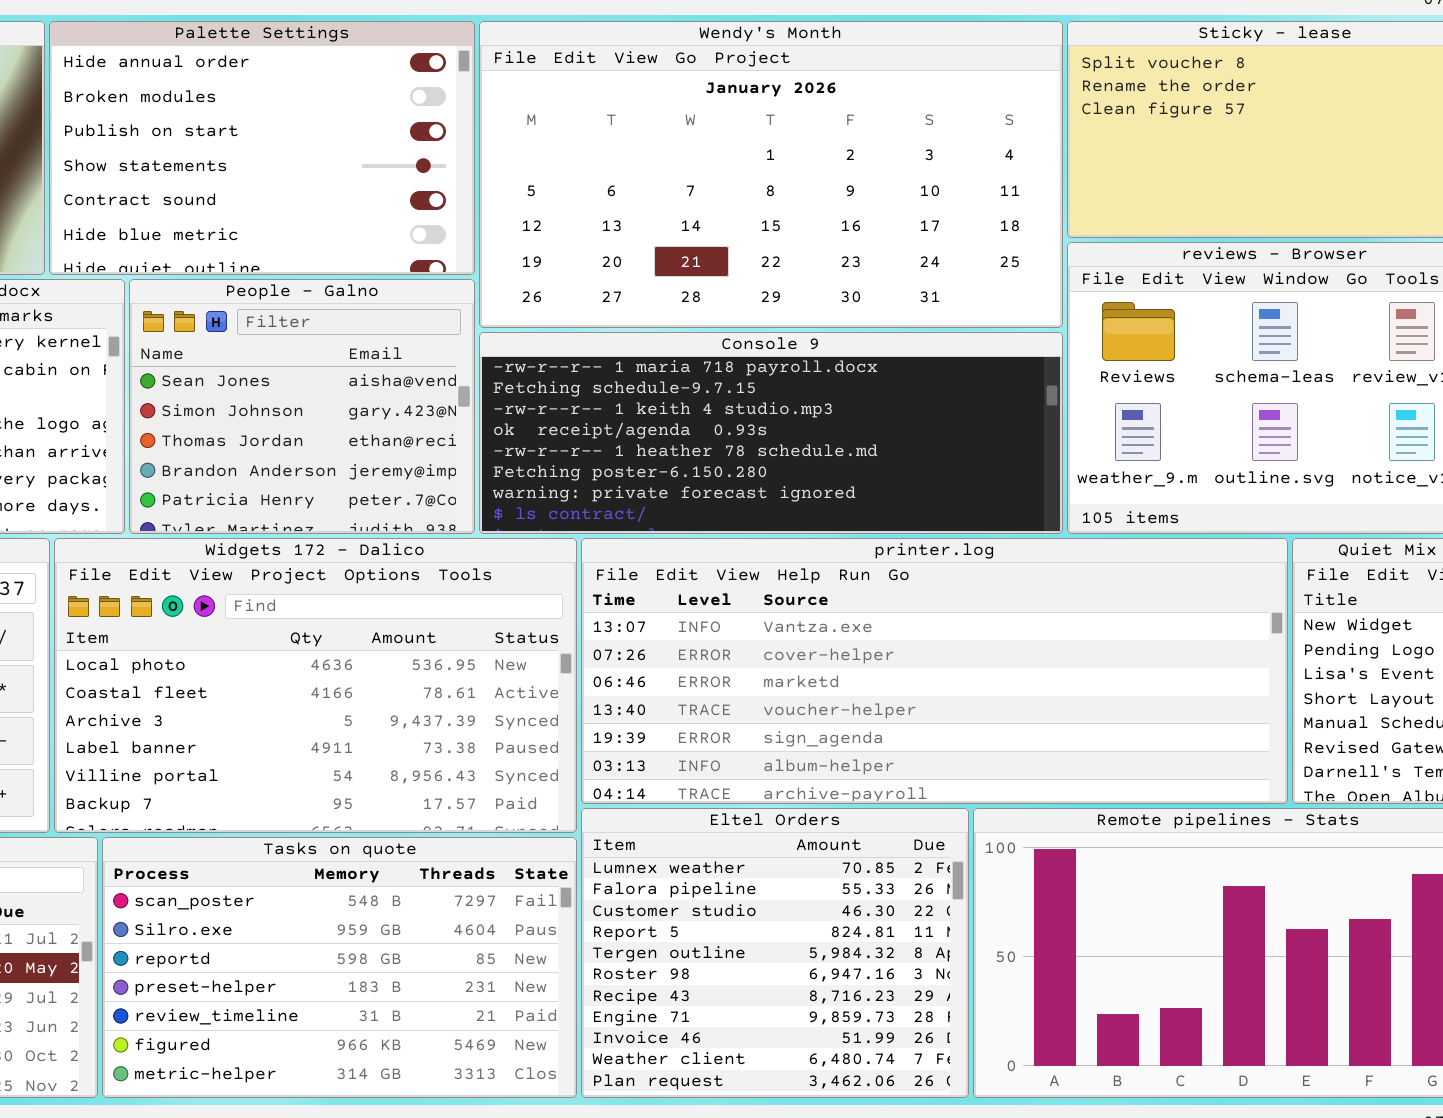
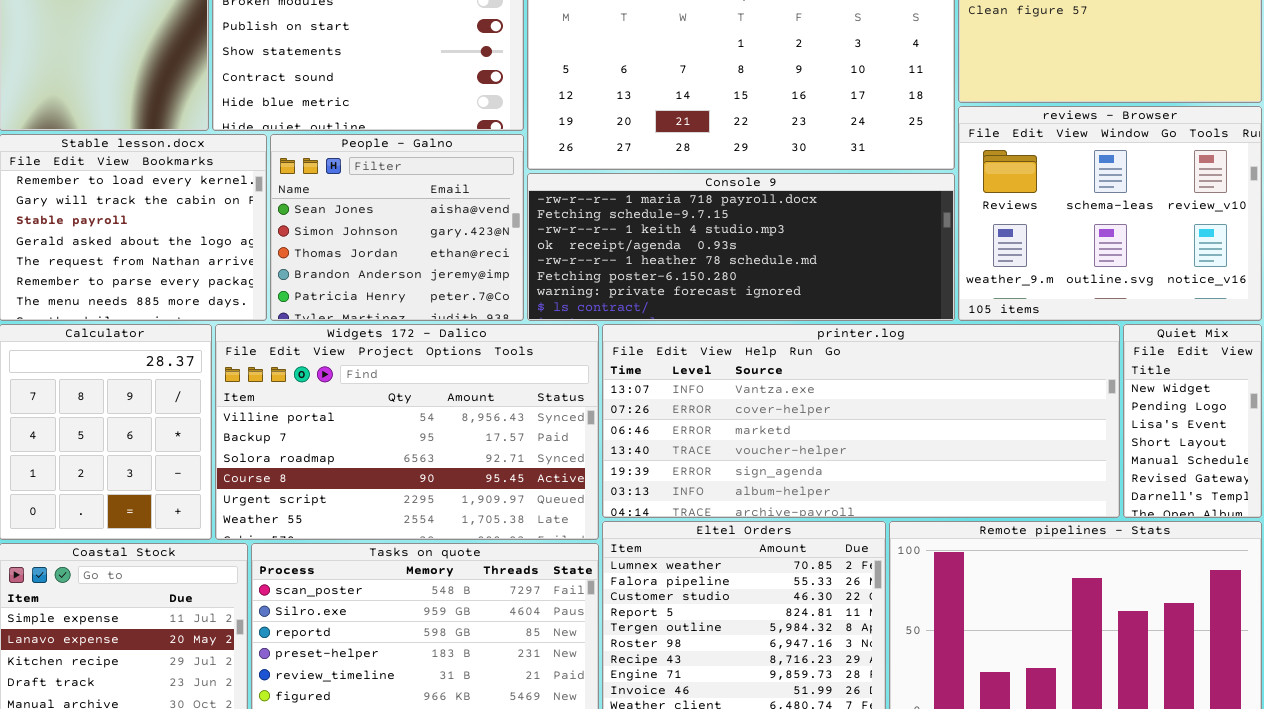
Widgets 172 - Dalico: [54,538,577,833] -> [215,324,599,540], scrolled down 4 rows

